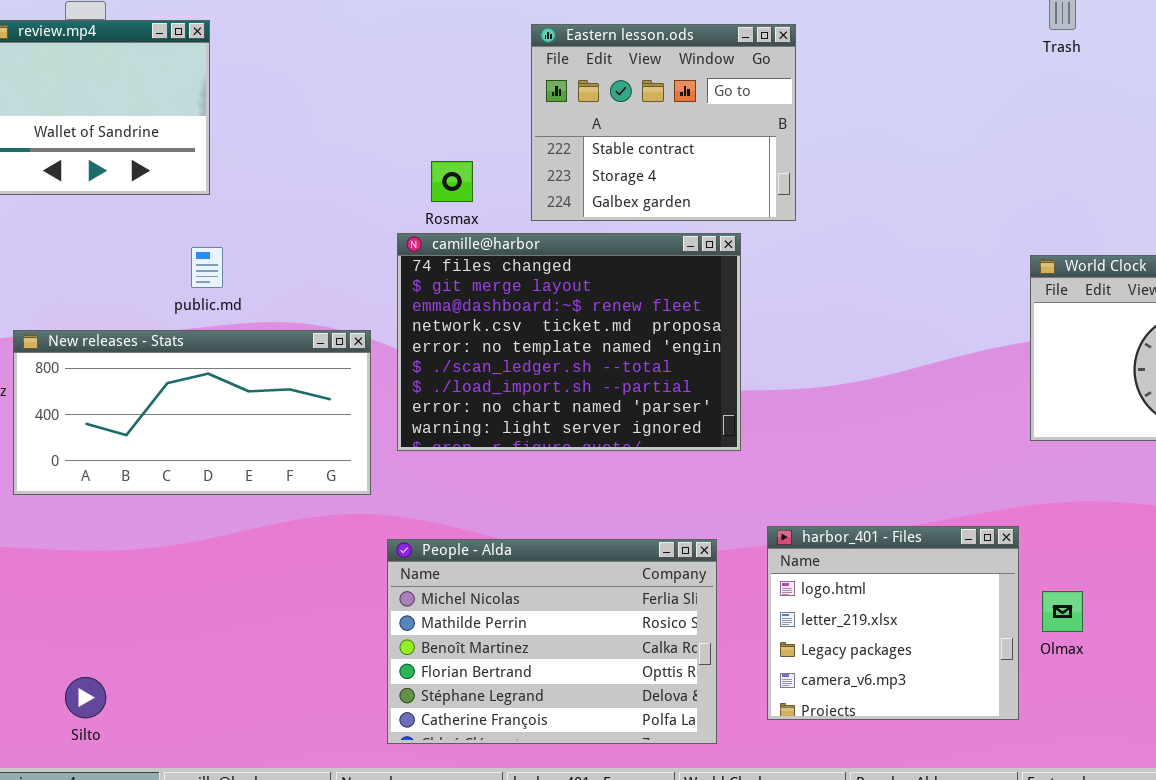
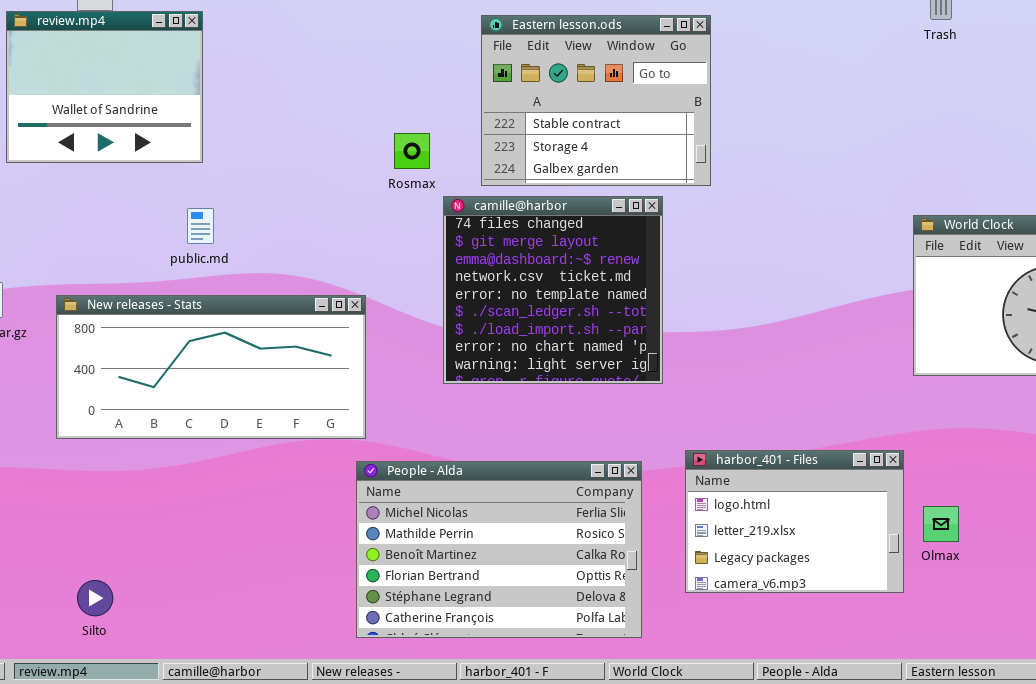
camille@harbor: [397,233,741,451] -> [443,196,663,384], resized
New releases - Stats: [13,330,371,495] -> [56,295,366,439], moved
harbor_401 - Files: [767,526,1019,720] -> [685,450,904,593], resized

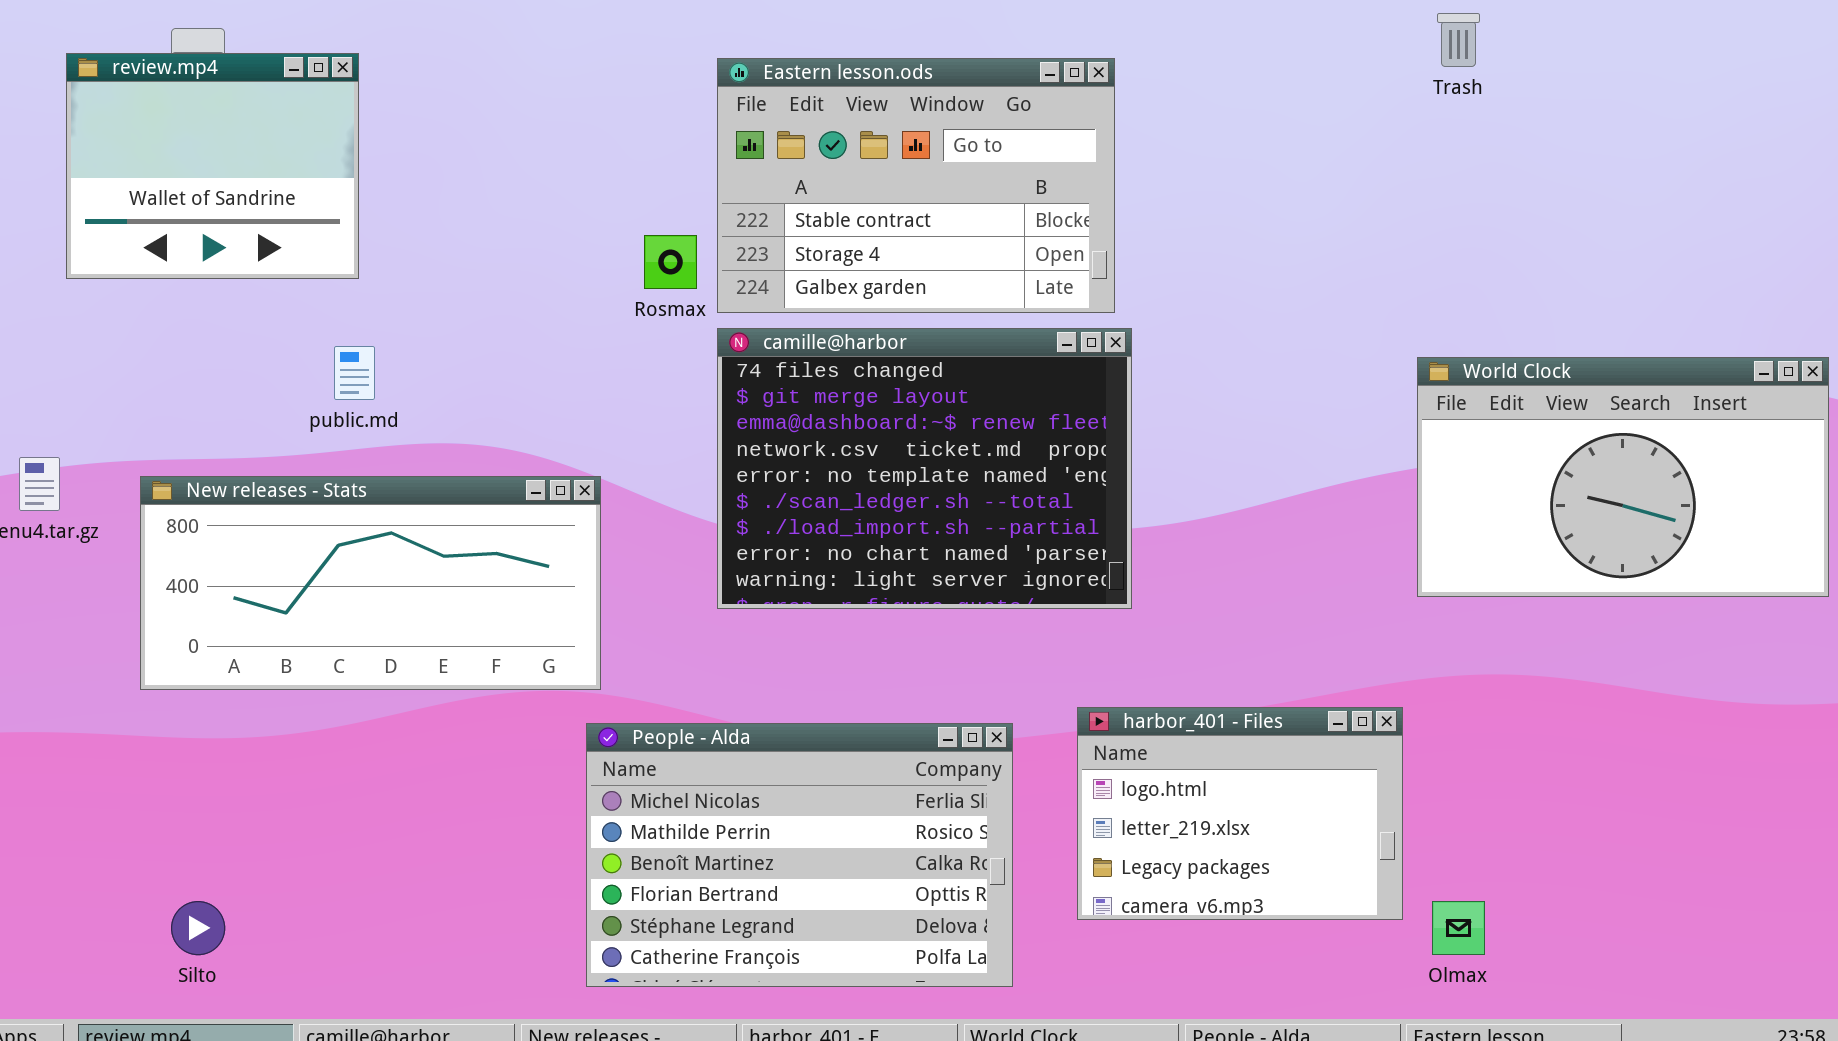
Eastern lesson.ods: [481,15,711,186] -> [717,58,1115,313], resized
camille@harbor: [443,196,663,384] -> [717,328,1132,609], resized
Olmax: [923,506,959,542] -> [1432,901,1485,955], moved

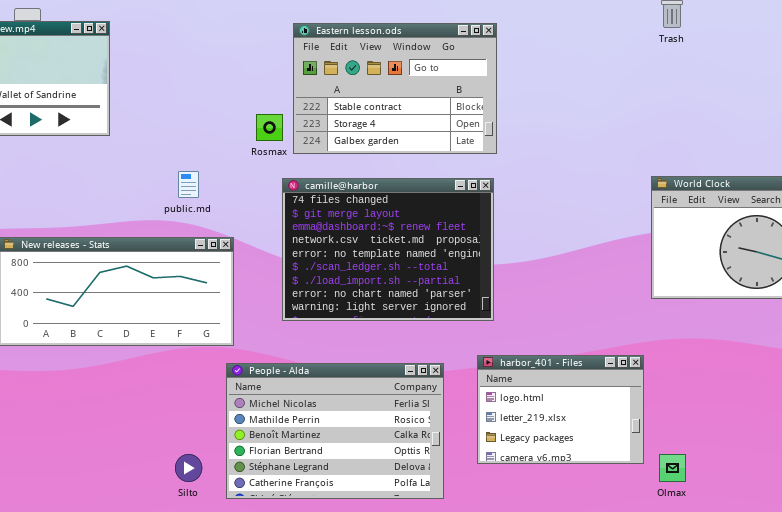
camille@harbor: [717,328,1132,609] -> [282,178,494,321], moved
public.md: [334,346,375,400] -> [178,171,199,198], moved
Silto: [171,901,225,955] -> [175,454,202,482], moved

